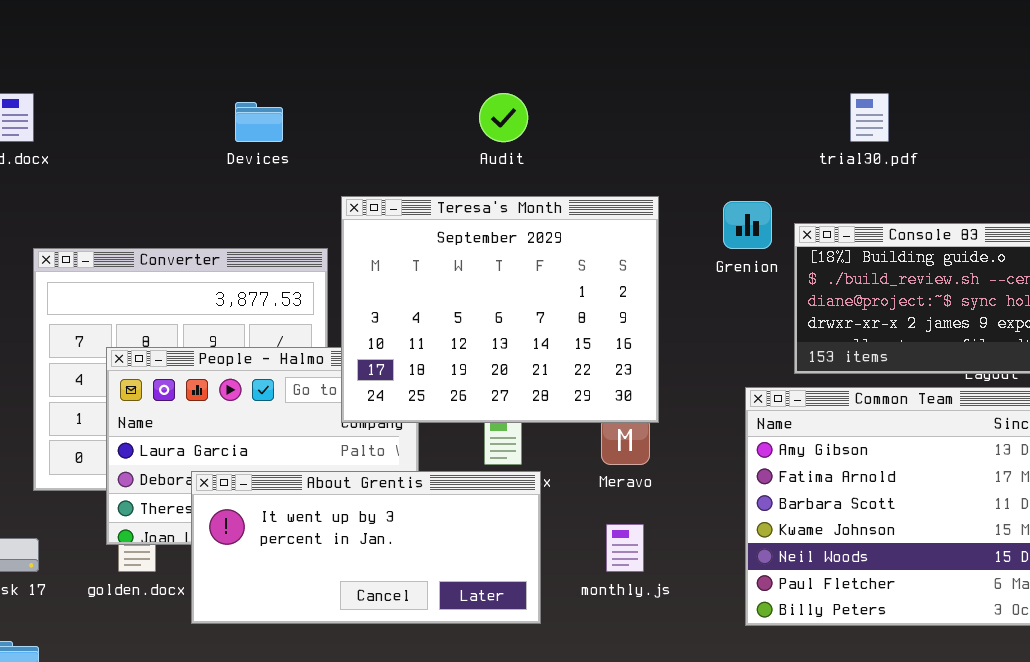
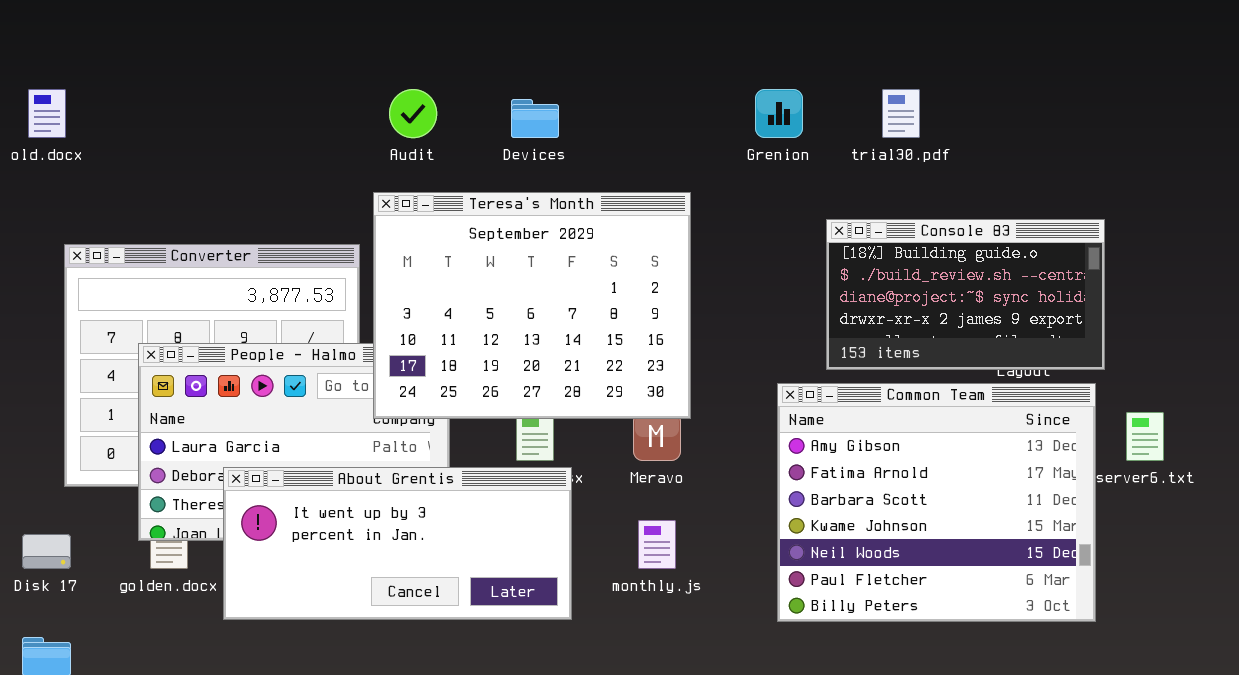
Audit: [479,93,528,142] -> [389,89,437,138], moved
Devices: [235,102,283,142] -> [511,99,559,138], moved
Grenion: [723,201,772,249] -> [755,89,803,138], moved

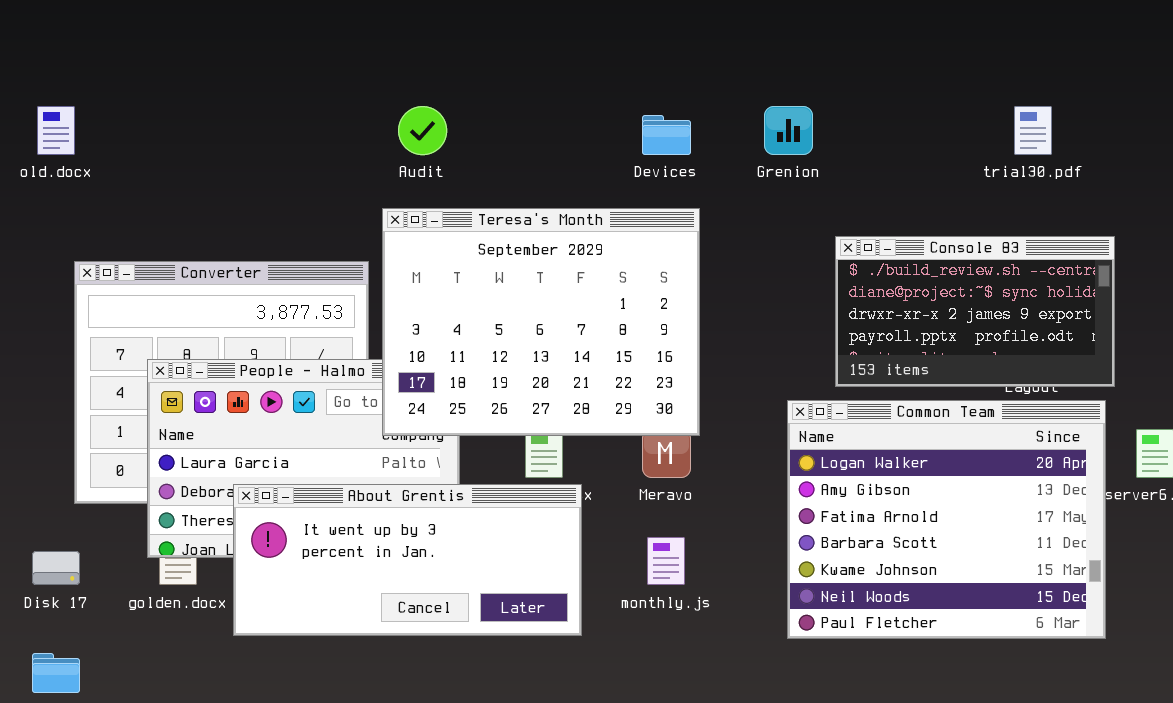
trial30.pdf: [882,89,920,138] -> [1014,106,1052,155], moved
Devices: [511,99,559,138] -> [642,115,691,155], moved
Console 83: [826,219,1105,370] -> [835,236,1115,387], scrolled down 1 row
Common Team: [777,383,1096,622] -> [787,400,1106,639], scrolled up 1 row

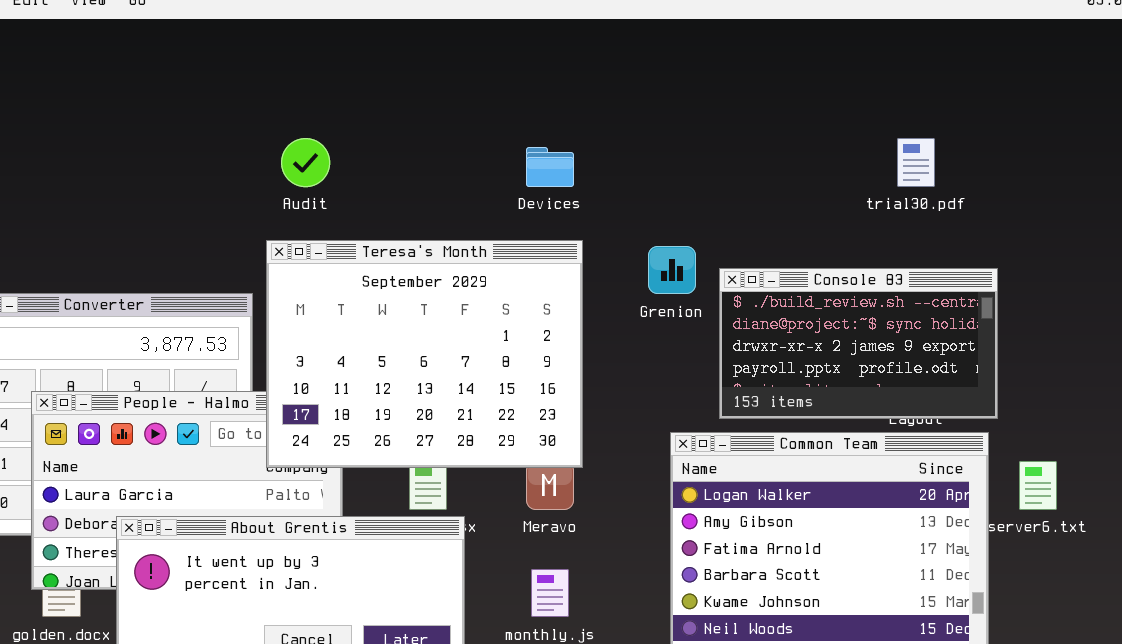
Grenion: [764,106,813,155] -> [648,246,696,294], moved

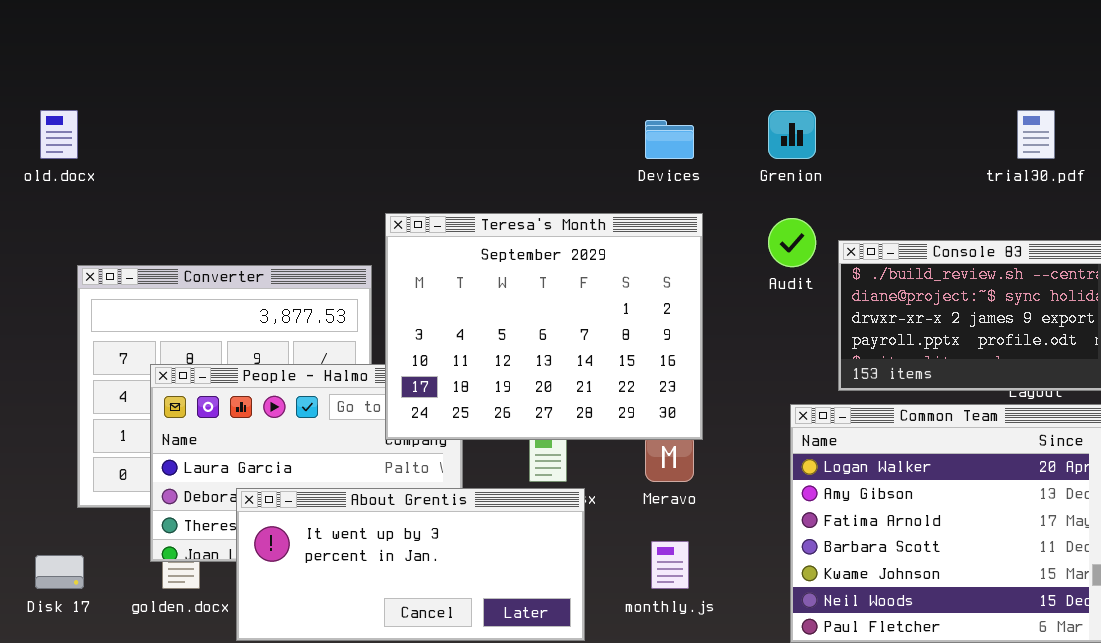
Audit: [281,138,330,187] -> [768,218,816,267], moved
Grenion: [648,246,696,294] -> [768,110,816,159], moved

